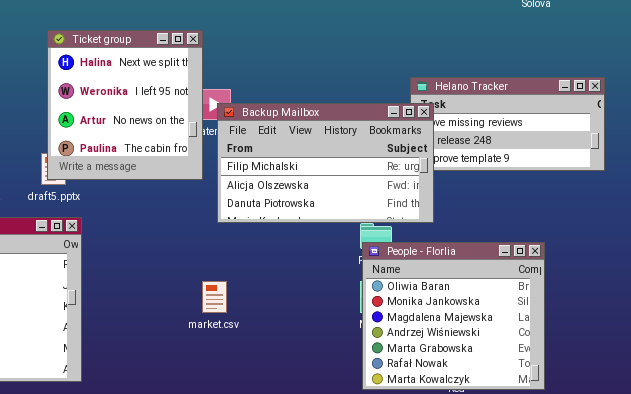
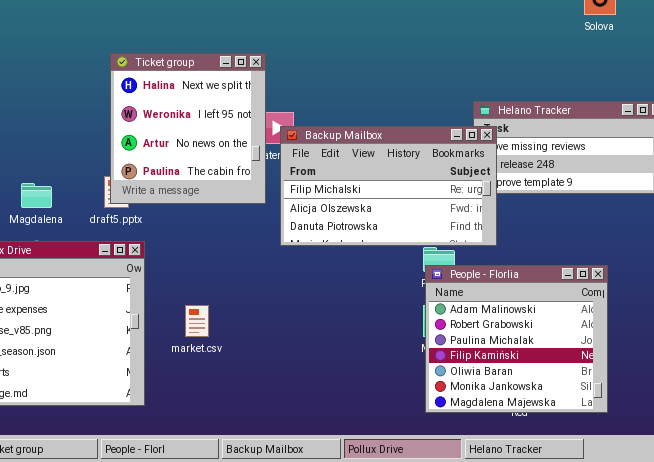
People - Florlia: [362,242,545,390] -> [425,265,608,413], scrolled up 4 rows
market.csv: [202,281,227,313] -> [185,305,209,337], moved

